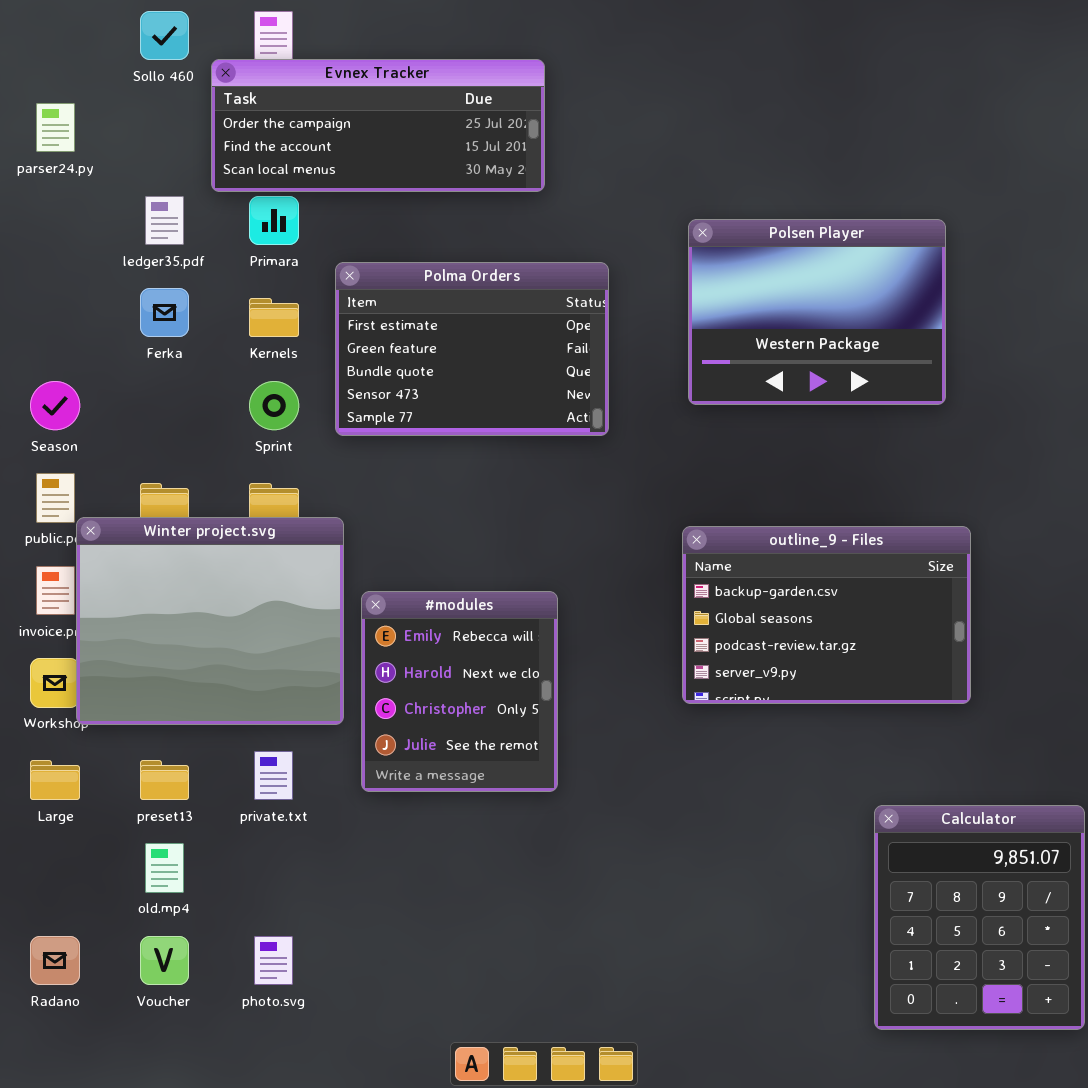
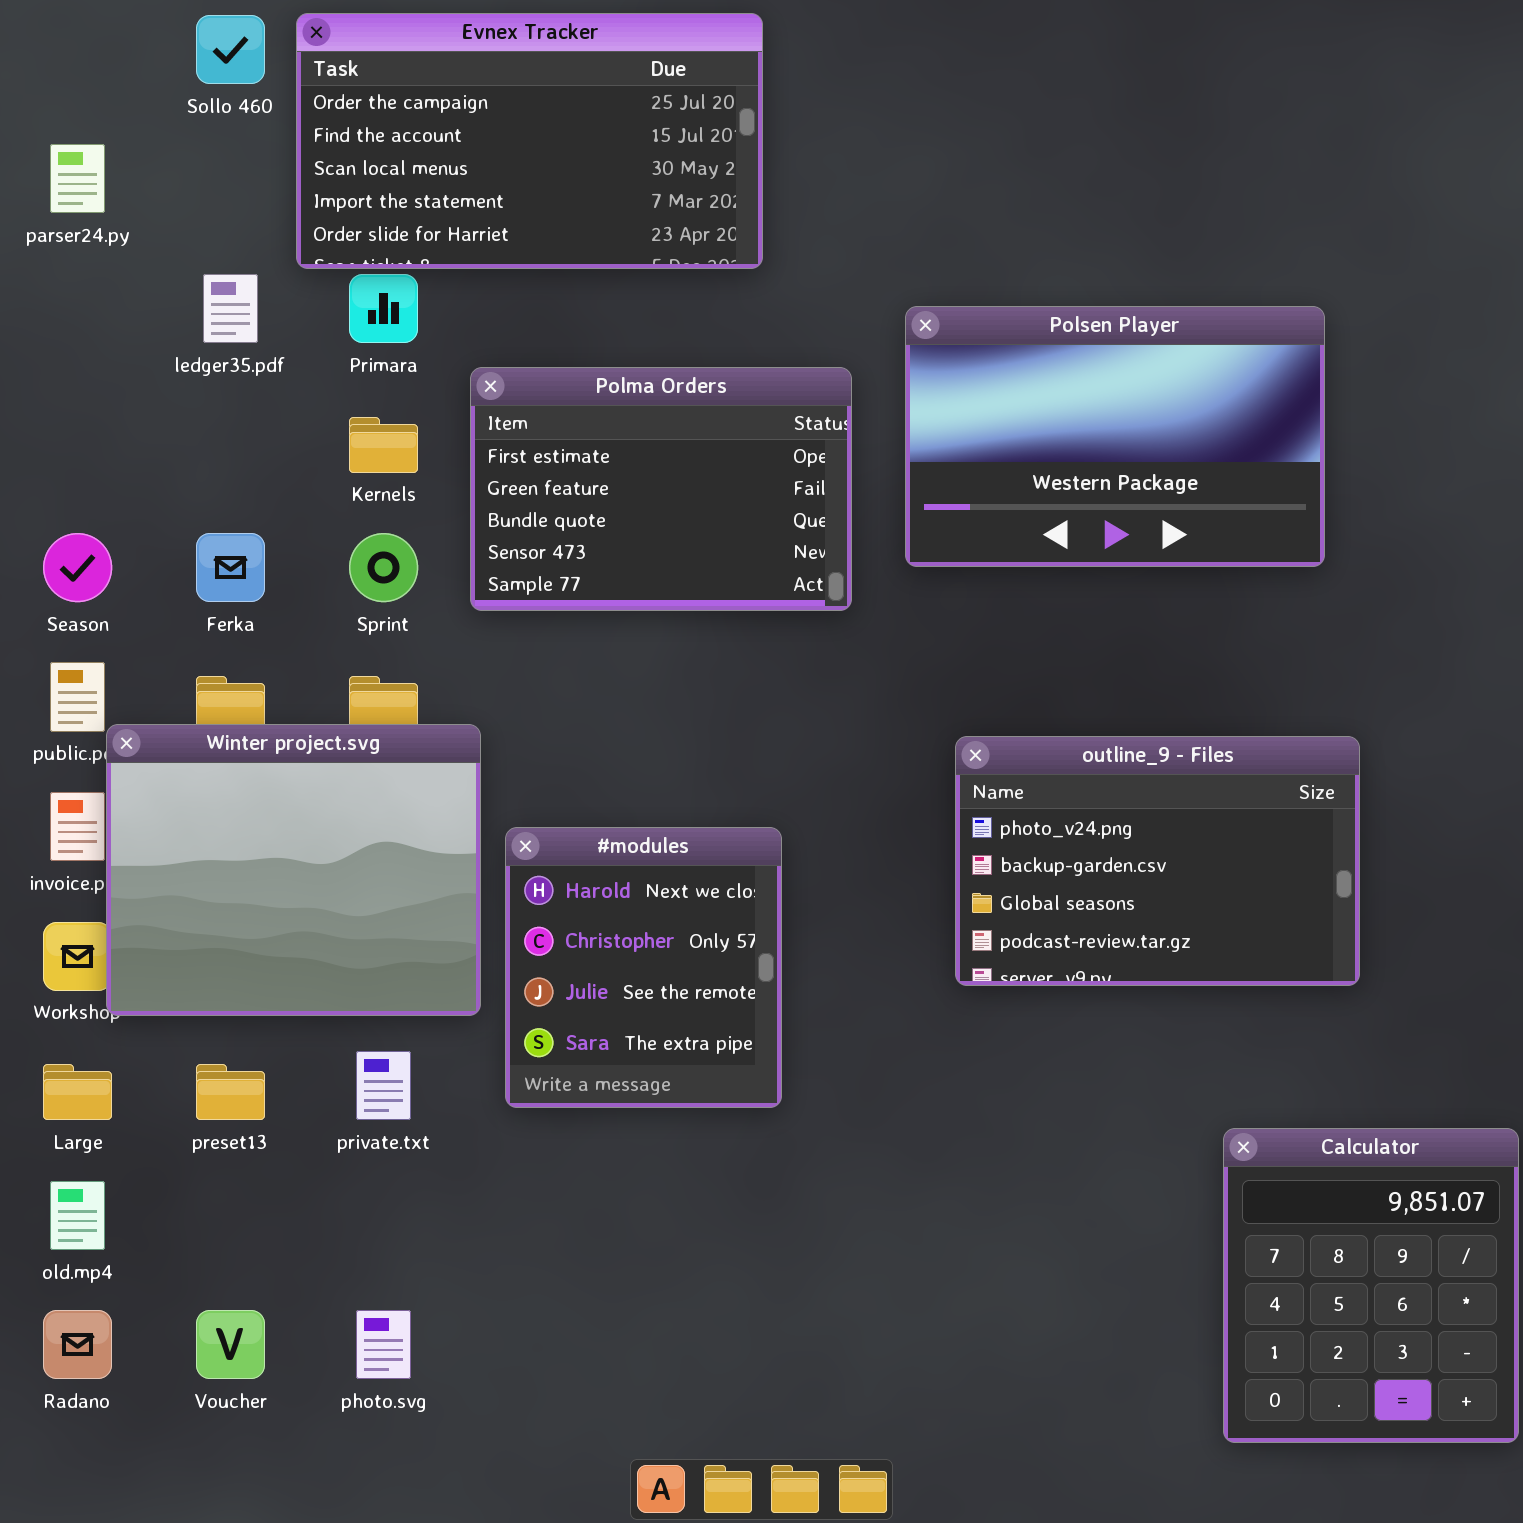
Evnex Tracker: [211,59,545,192] -> [296,13,763,269], resized
Polsen Player: [688,219,946,405] -> [905,306,1325,567], resized
Ferka: [140,288,189,337] -> [196,533,265,602], moved
outline_9 - Files: [682,526,971,704] -> [955,736,1360,986], scrolled up 1 row
#modules: [361,591,558,792] -> [505,827,782,1108], scrolled down 1 row
old.mp4: [145,843,184,893] -> [50,1181,105,1250], moved

